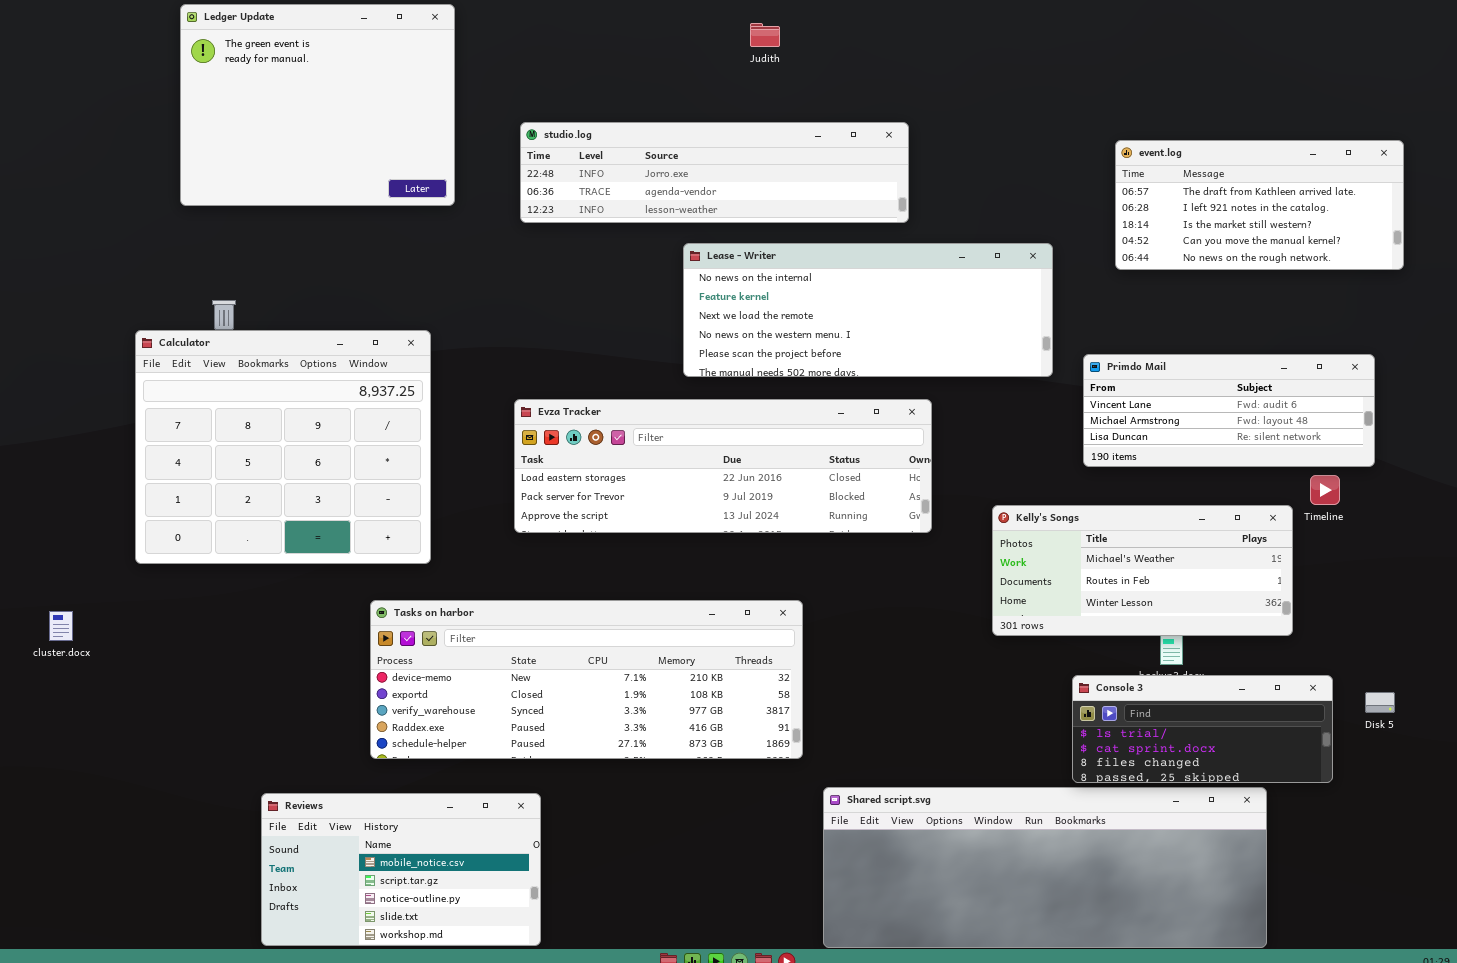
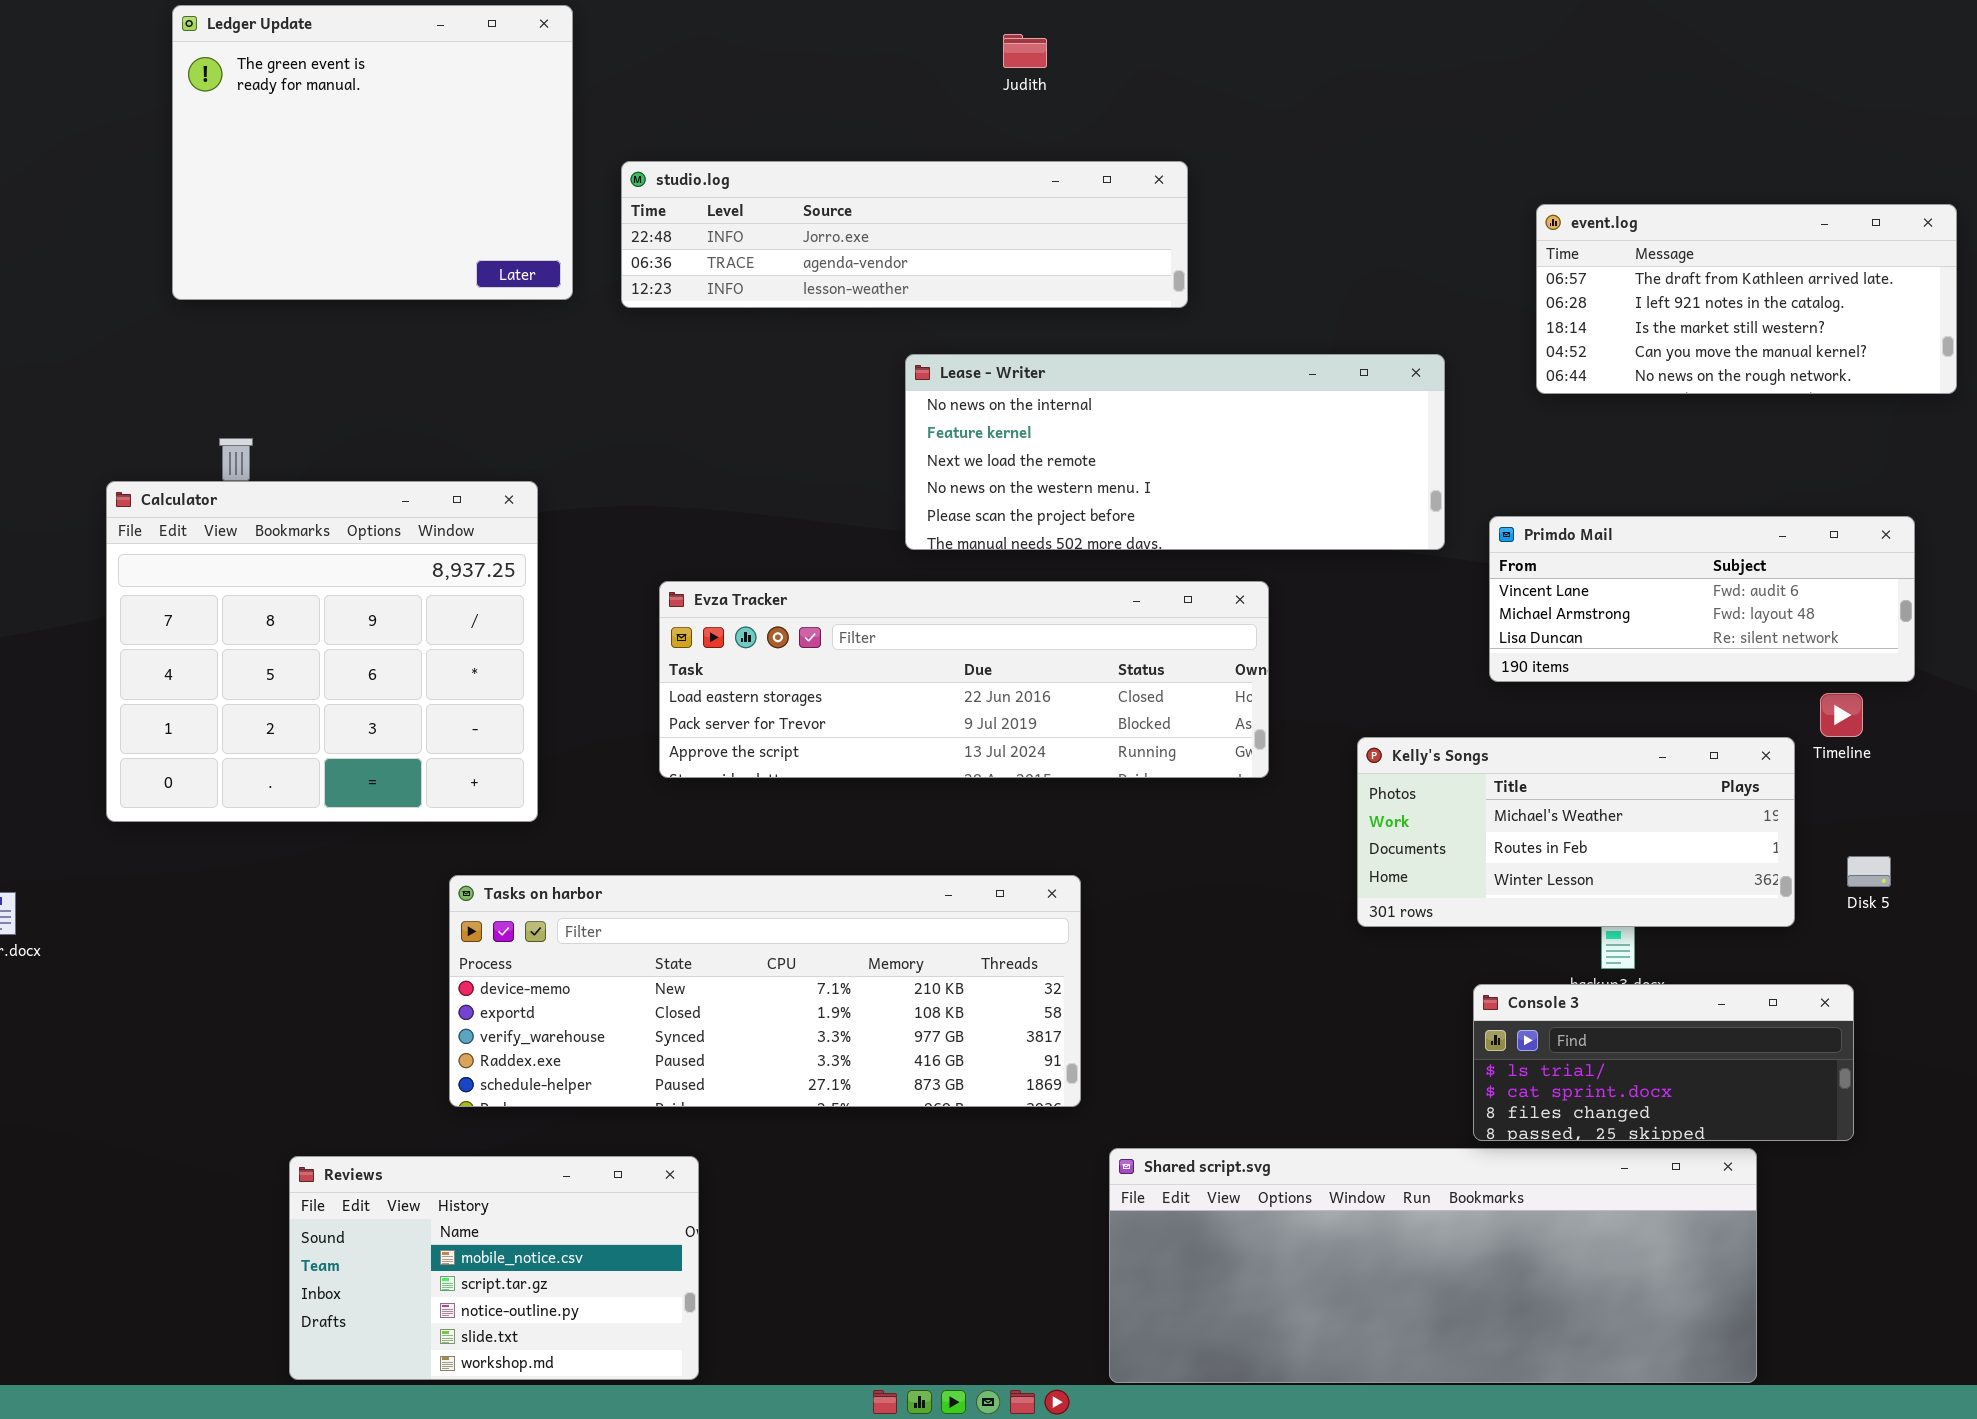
studio.log: [520,122,909,223] -> [621,161,1188,308], moved
Disk 5: [1365,692,1395,713] -> [1847,856,1891,887], moved

